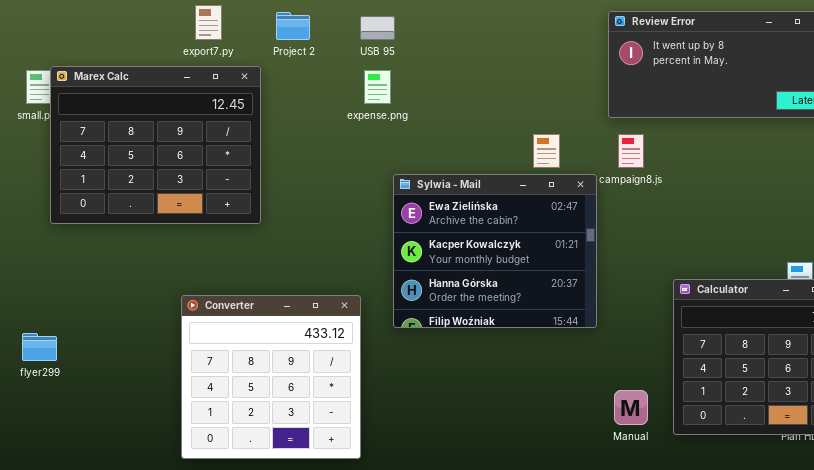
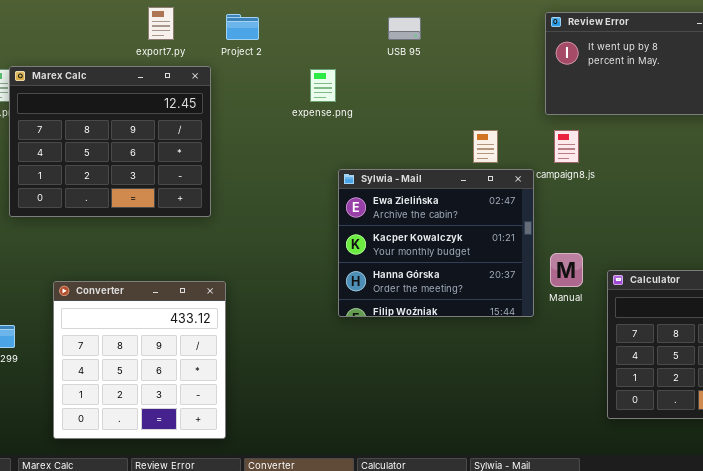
USB 95: [360,16,395,40] -> [388,17,421,40], moved
Converter: [181,295,361,459] -> [53,281,226,439], moved
Manual: [614,390,648,425] -> [550,253,583,287], moved

